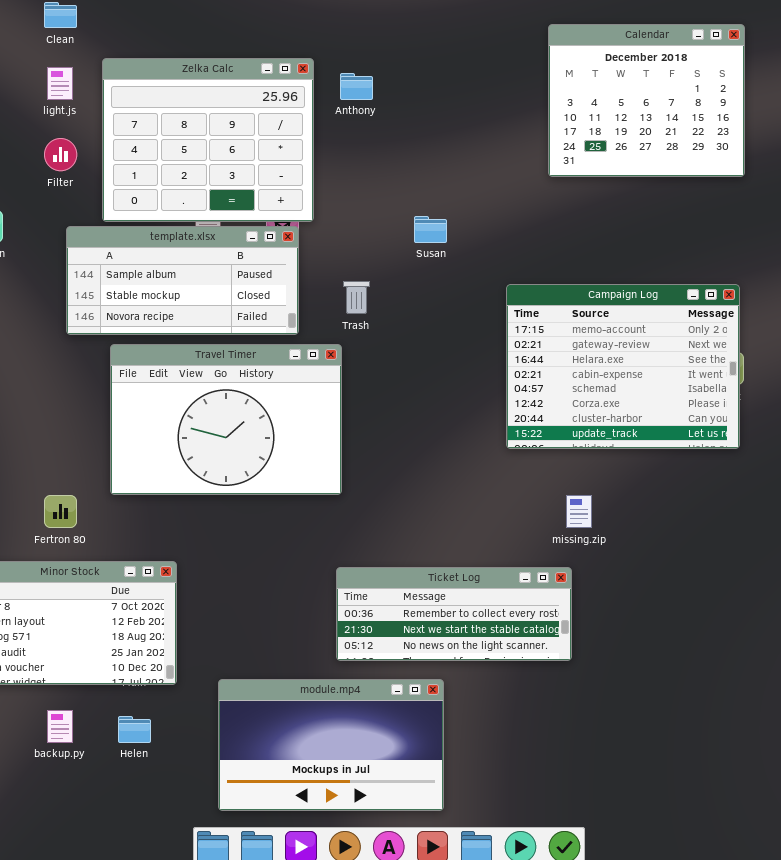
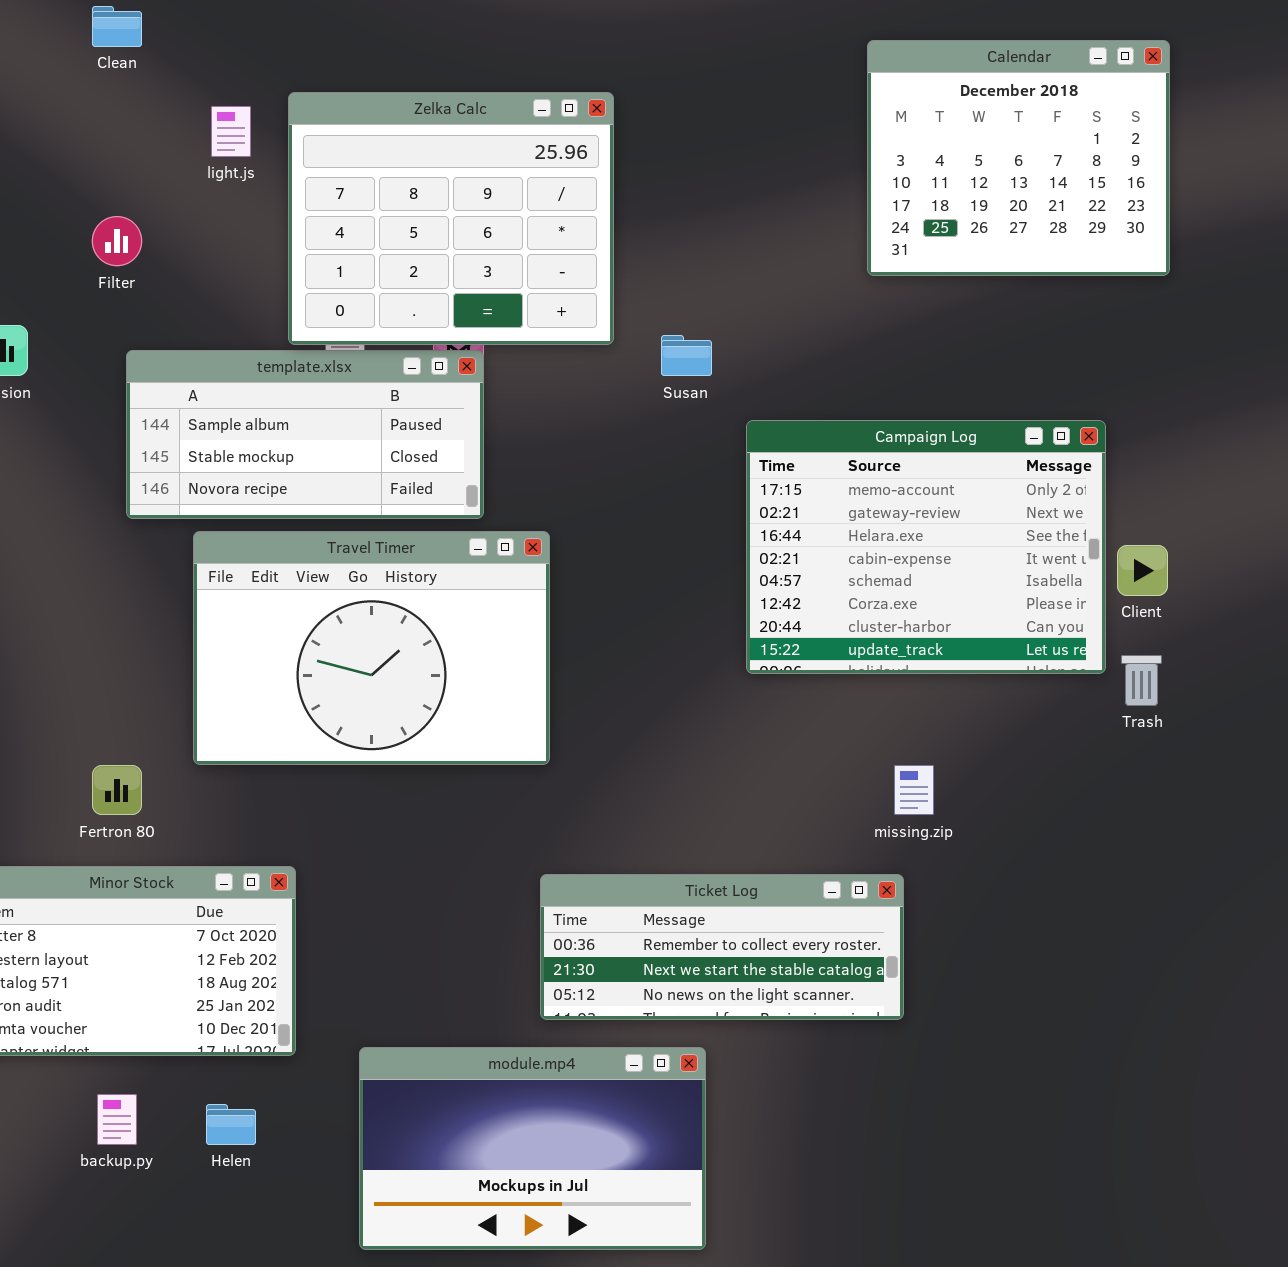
Zelka Calc: [102,58,314,222] -> [288,92,614,345], moved
light.js: [47,67,73,100] -> [211,106,251,157], moved
Trash: [343,281,370,314] -> [1121,655,1162,706], moved
Campaign Log: [506,284,740,449] -> [746,420,1106,674], moved

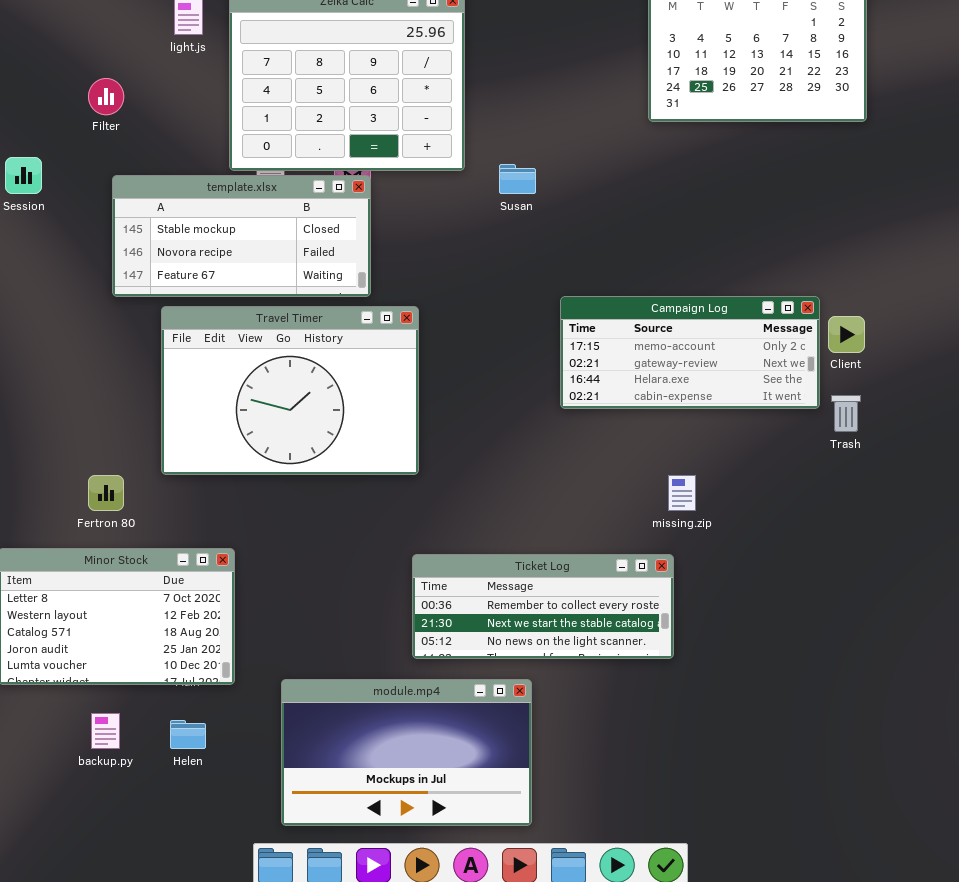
template.xlsx: [126,350,484,519] -> [112,175,371,297], scrolled down 1 row
Campaign Log: [746,420,1106,674] -> [560,296,820,409], resized

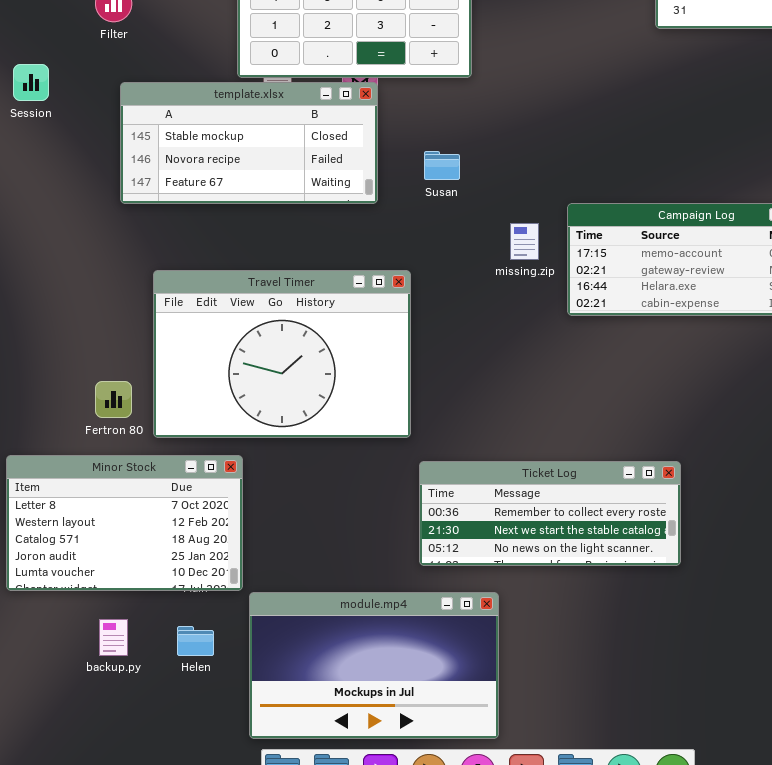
Susan: [499,164,536,194] -> [424,151,460,180], moved
Travel Timer: [161,306,419,475] -> [153,270,411,438], moved
missing.zip: [668,475,696,511] -> [510,223,539,260], moved
module.mp4: [281,679,532,826] -> [249,592,499,739], moved

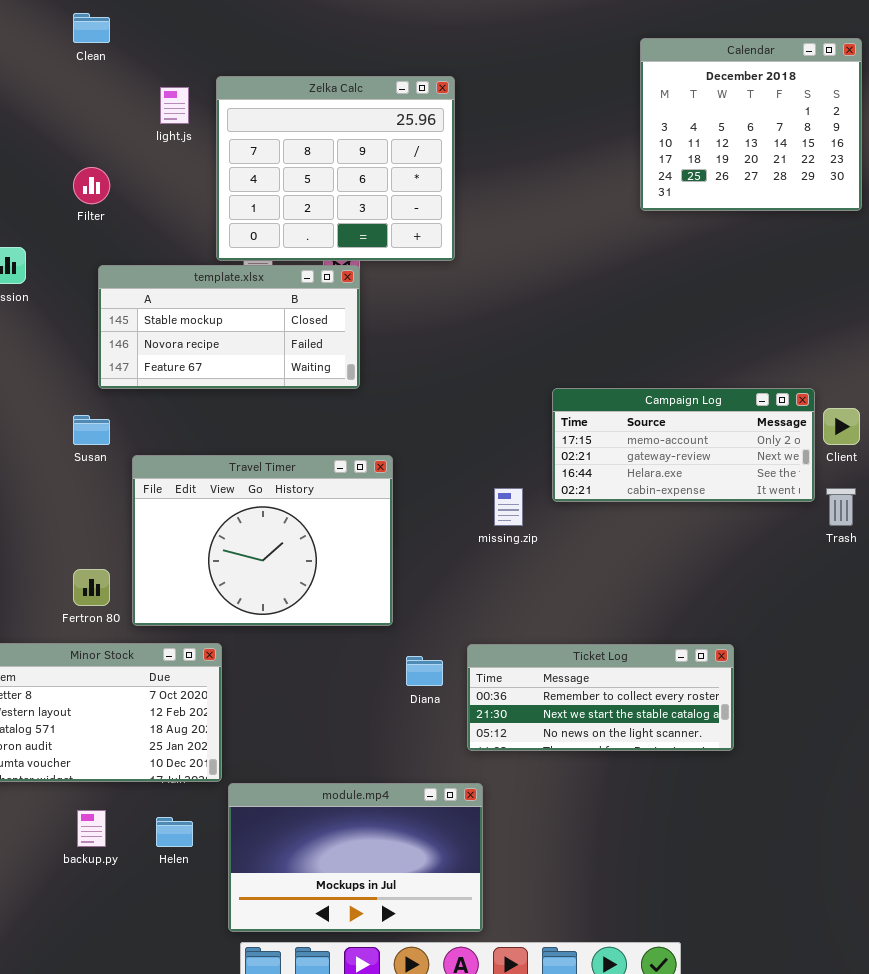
Susan: [424,151,460,180] -> [73,415,110,445], moved
missing.zip: [510,223,539,260] -> [494,488,523,526], moved
Ticket Log: [419,461,681,566] -> [467,644,734,751], moved

